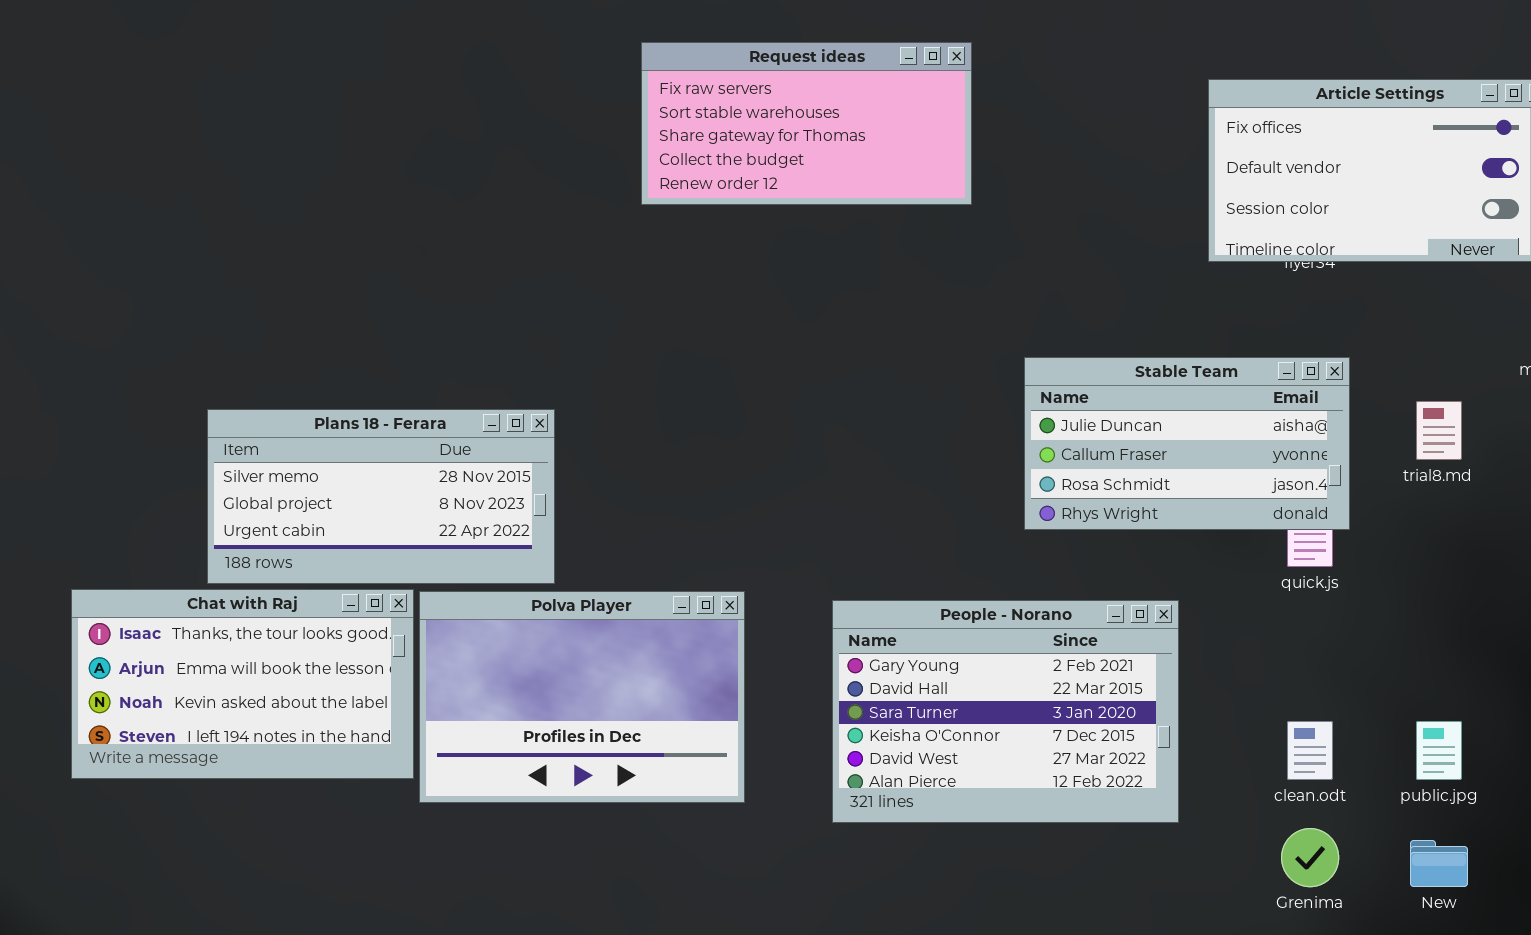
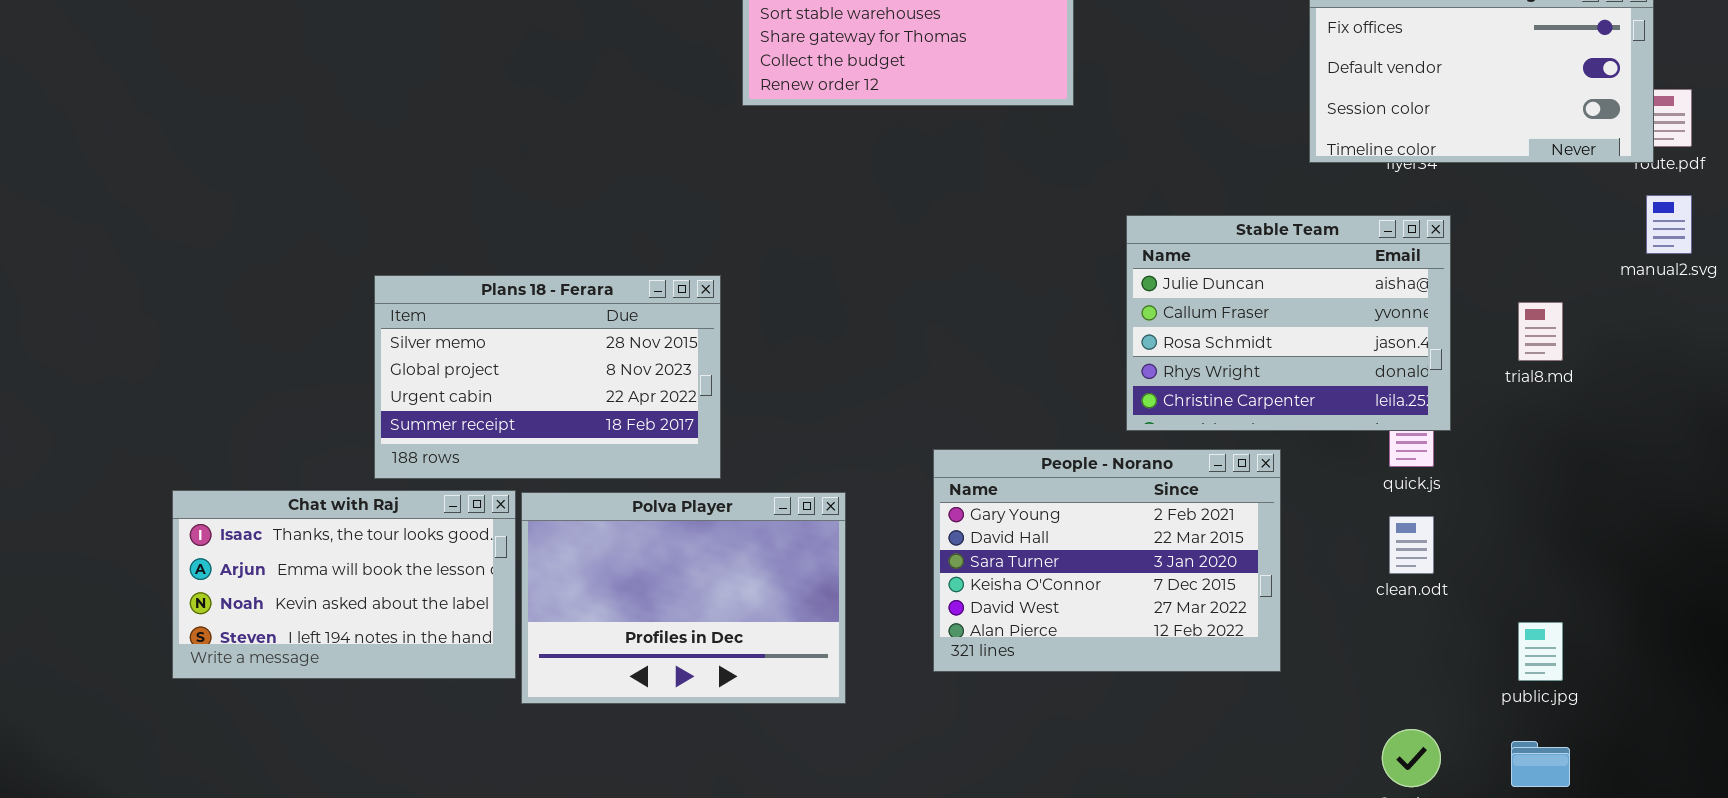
Stable Team: [1024,357,1350,530] -> [1126,215,1451,431], resized
Plans 18 - Ferara: [207,409,555,584] -> [374,275,721,479], moved, resized
People - Norano: [832,600,1179,823] -> [933,449,1281,672], moved
clean.odt: [1287,721,1333,780] -> [1389,516,1434,574], moved

